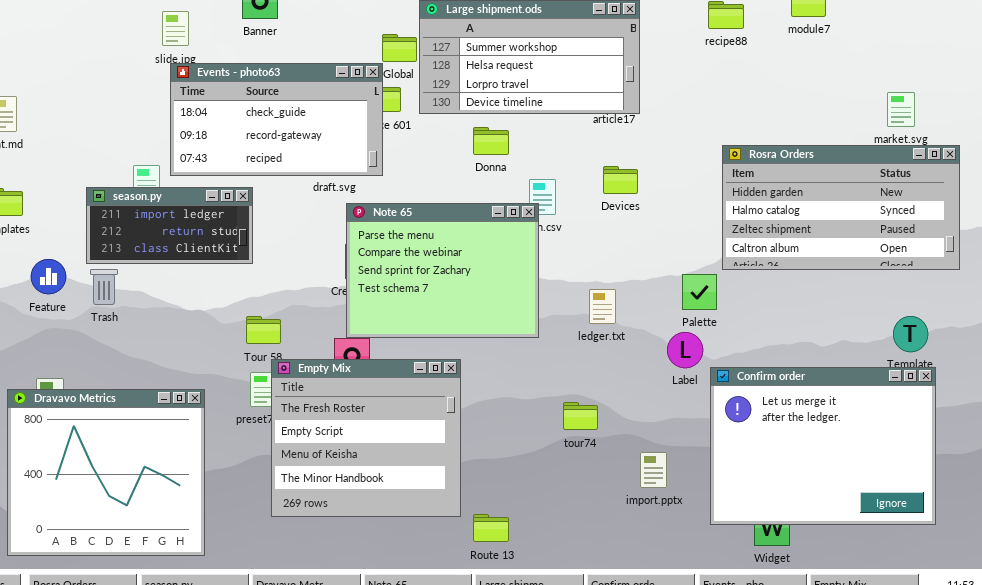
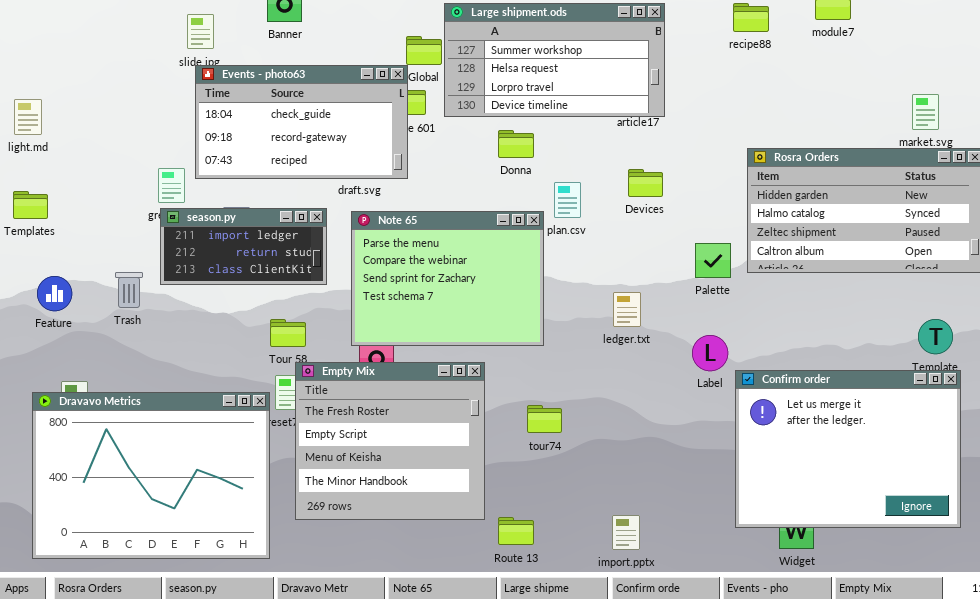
season.py: [86,187,253,264] -> [160,208,327,285], moved
Note 65: [346,203,539,338] -> [351,211,544,346], moved
Feature: [31,259,66,294] -> [37,276,72,311], moved
Palette: [682,274,717,310] -> [695,243,731,278], moved
Dravavo Metrics: [7,389,205,556] -> [32,392,270,559], resized
tour74: [563,402,598,430] -> [527,405,562,433], moved
import.pptx: [640,452,667,488] -> [612,515,640,550], moved

